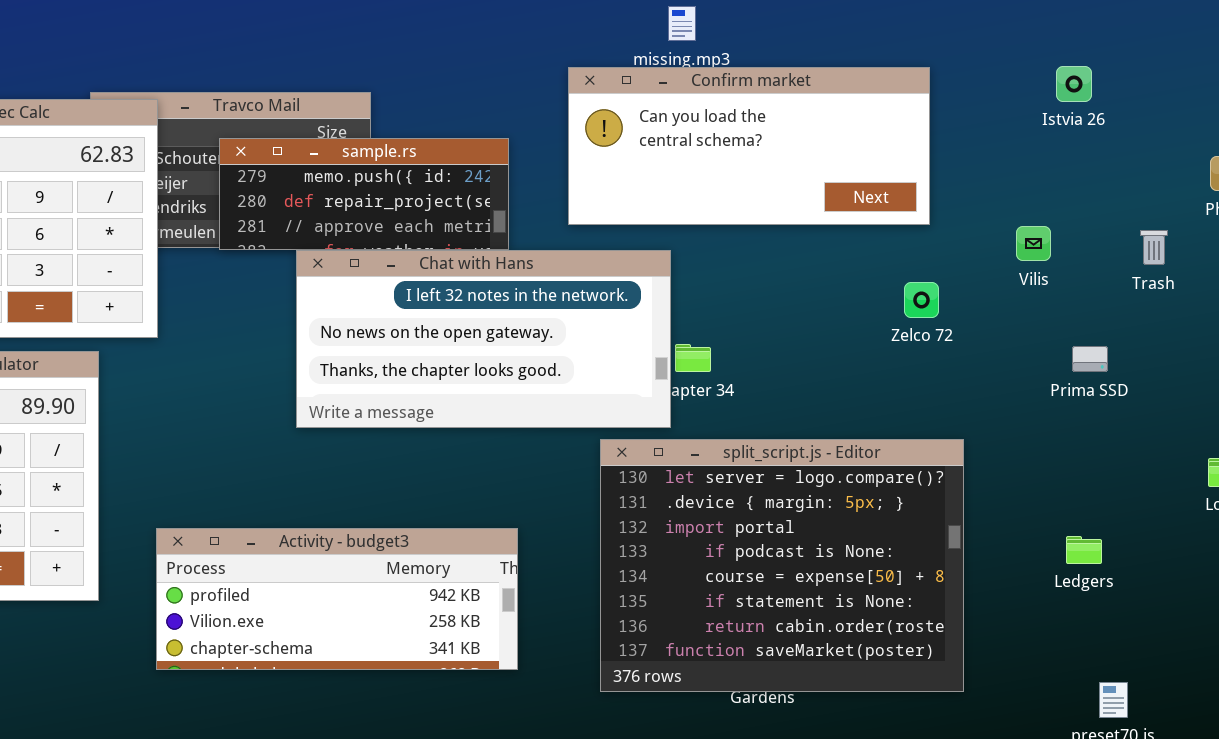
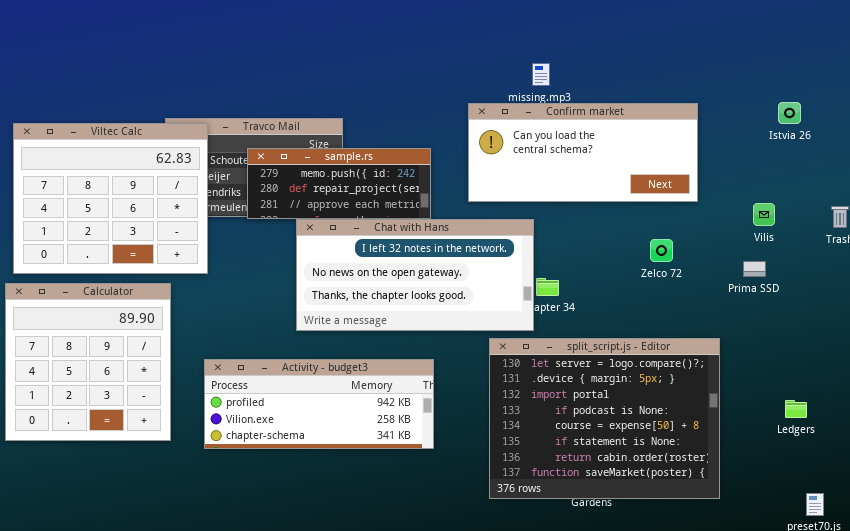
Zelco 72: [904,282,939,318] -> [650,239,673,262], moved
Prima SSD: [1072,346,1108,372] -> [743,261,766,277], moved
Activity - budget3: [156,528,518,670] -> [204,359,434,449], moved

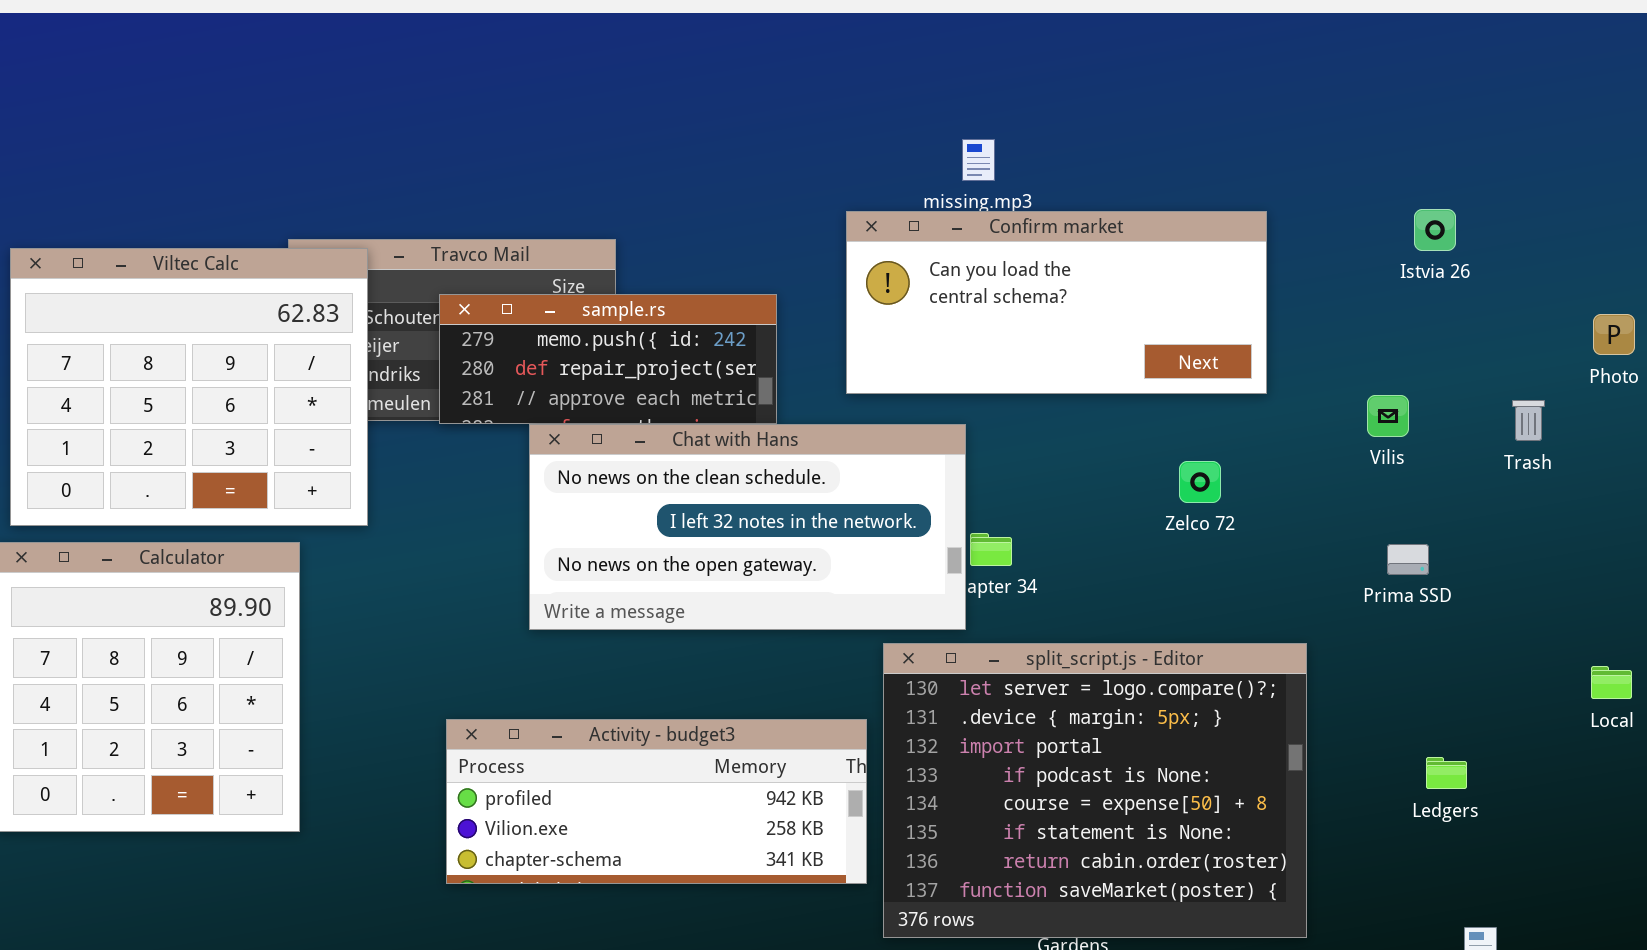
Chat with Hans: [296,219,534,331] -> [529,424,966,630], scrolled up 1 row
Prima SSD: [743,261,766,277] -> [1387,544,1429,575], moved
Activity - budget3: [204,359,434,449] -> [446,719,867,884], moved

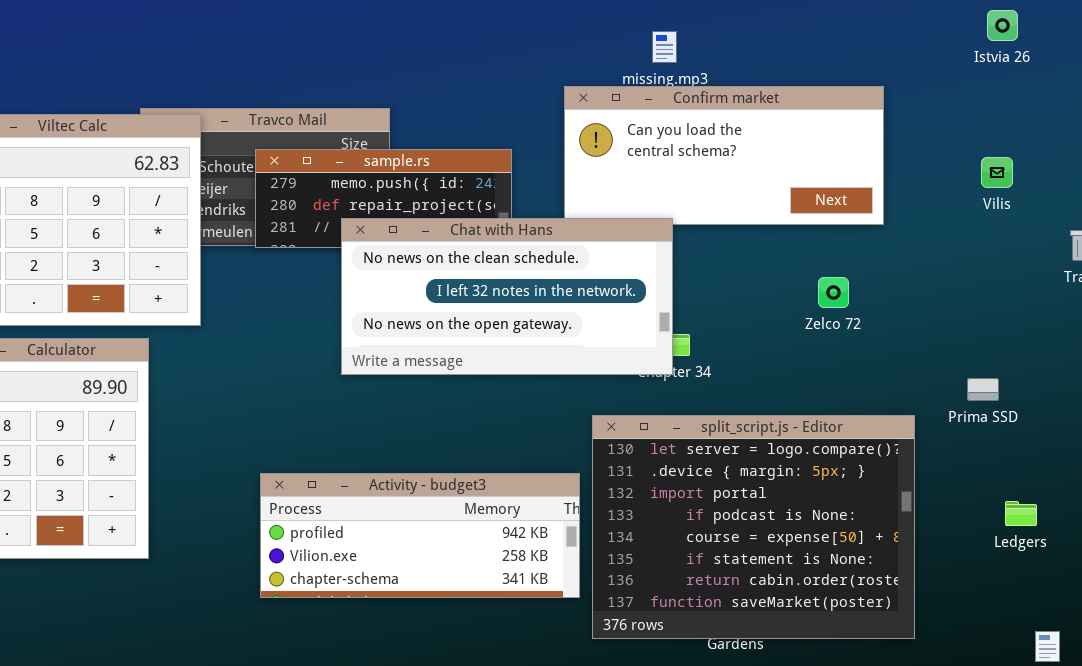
Istvia 26: [1414,209,1456,251] -> [987,10,1018,41], moved
Vilis: [1367,395,1409,437] -> [981,157,1013,188], moved
Chat with Hans: [529,424,966,630] -> [341,218,673,375], moved
Prima SSD: [1387,544,1429,575] -> [967,378,999,401], moved

